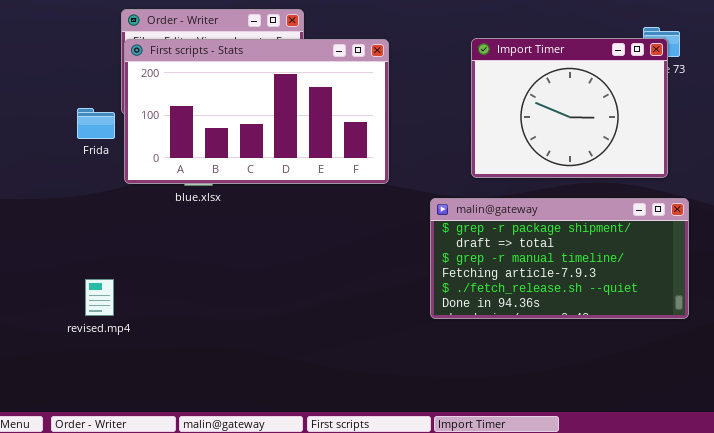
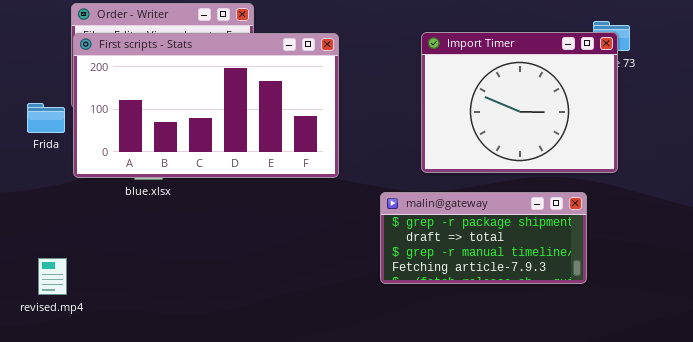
malin@gateway: [430,198,689,319] -> [380,192,587,284], resized
revised.mp4: [85,279,114,316] -> [38,258,67,295], moved

